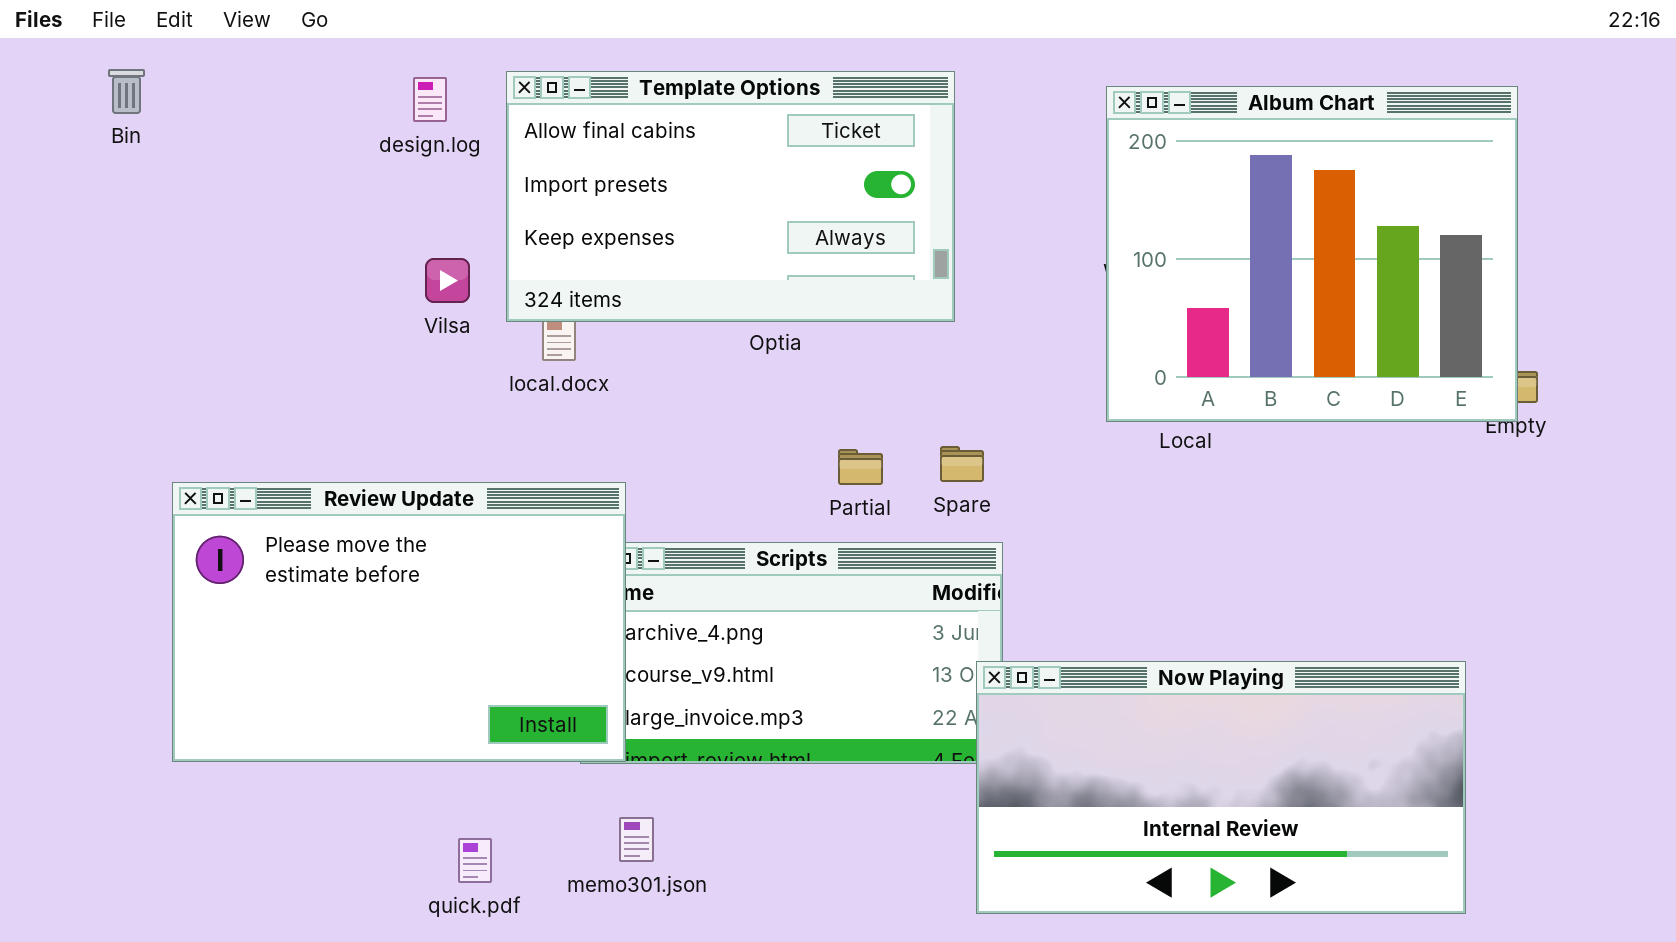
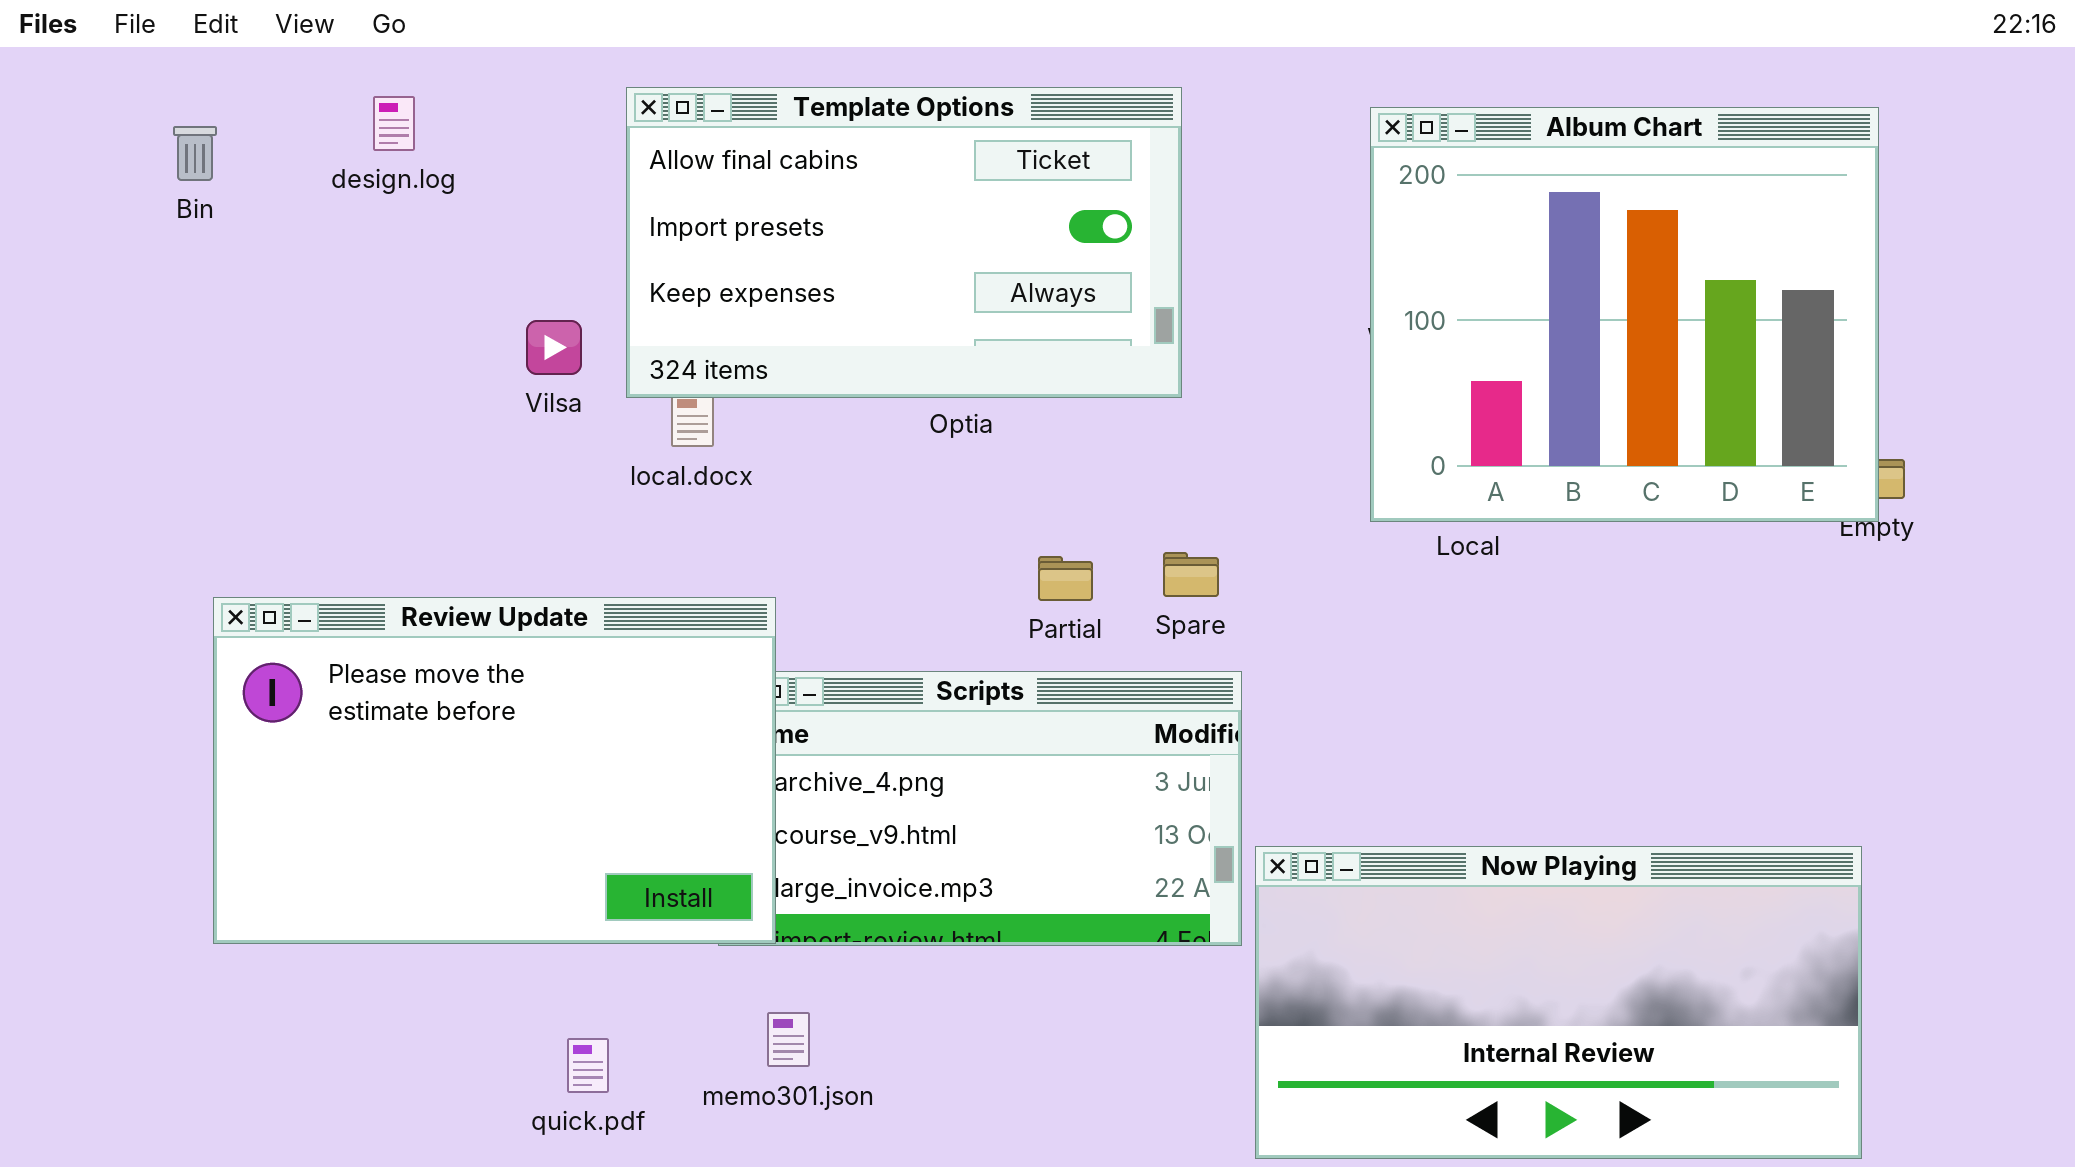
Bin: [108,69,145,114] -> [173,126,217,181], moved
design.log: [413,77,447,122] -> [373,96,415,151], moved
Now Playing: [976,661,1466,914] -> [1255,846,1862,1159], moved

